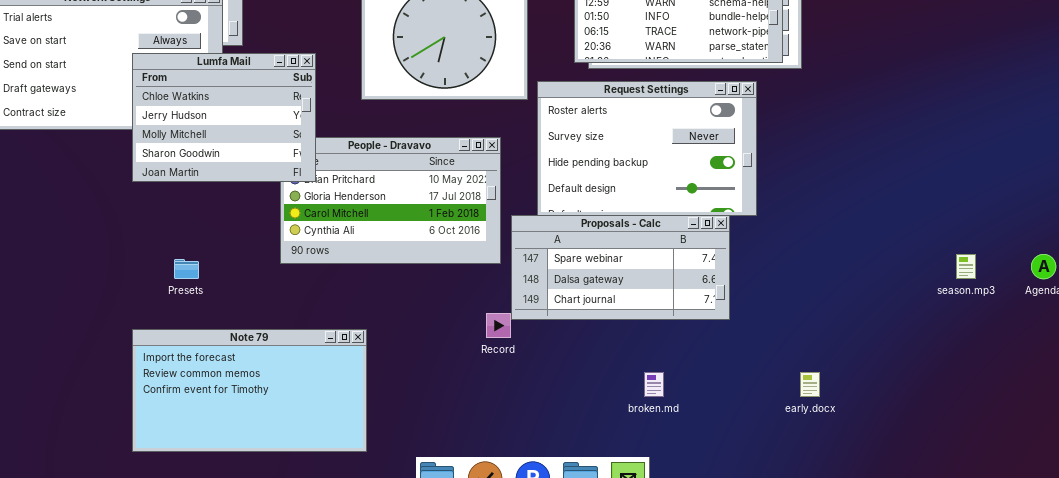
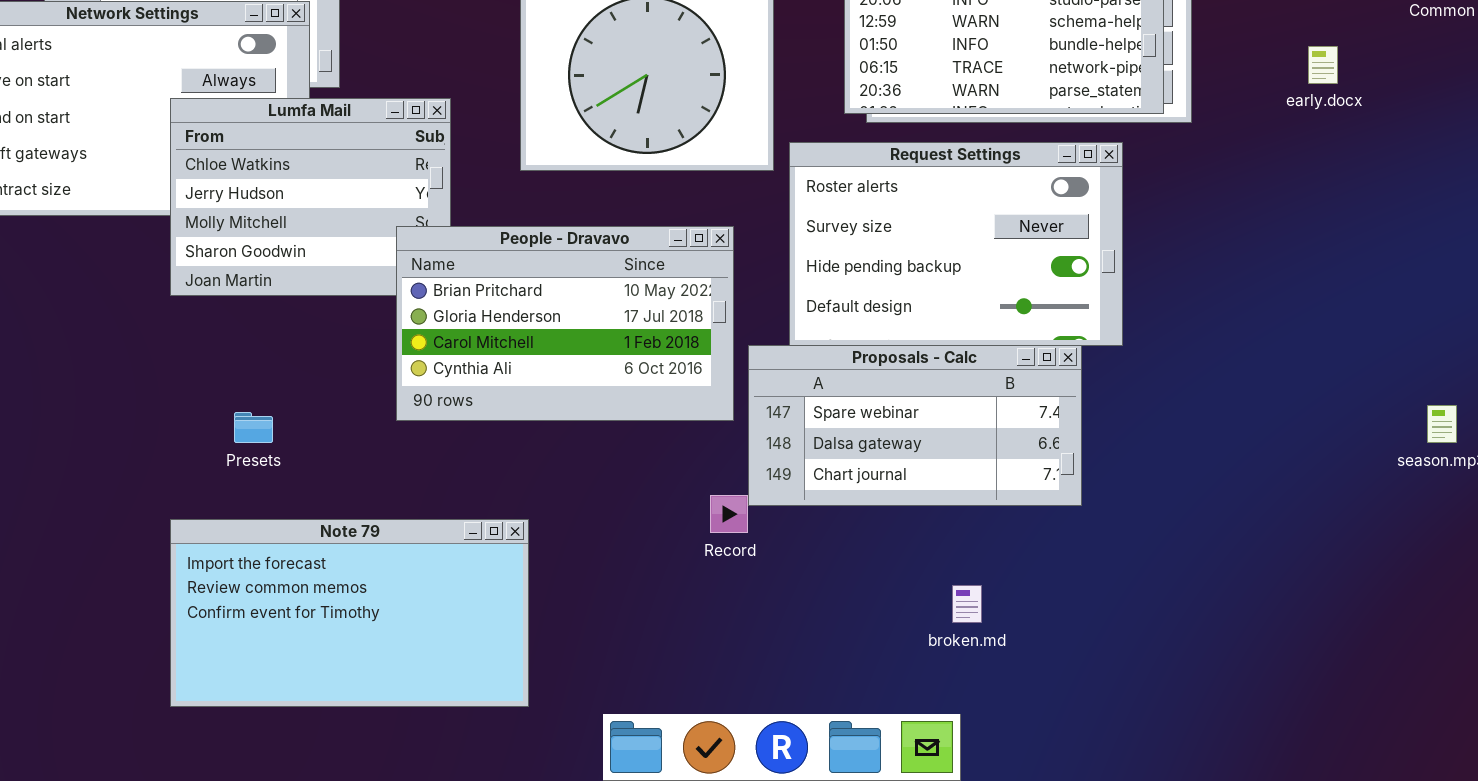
People - Dravavo: [280,137,501,264] -> [396,226,734,421], raised
early.docx: [800,372,820,397] -> [1308,46,1338,84], moved

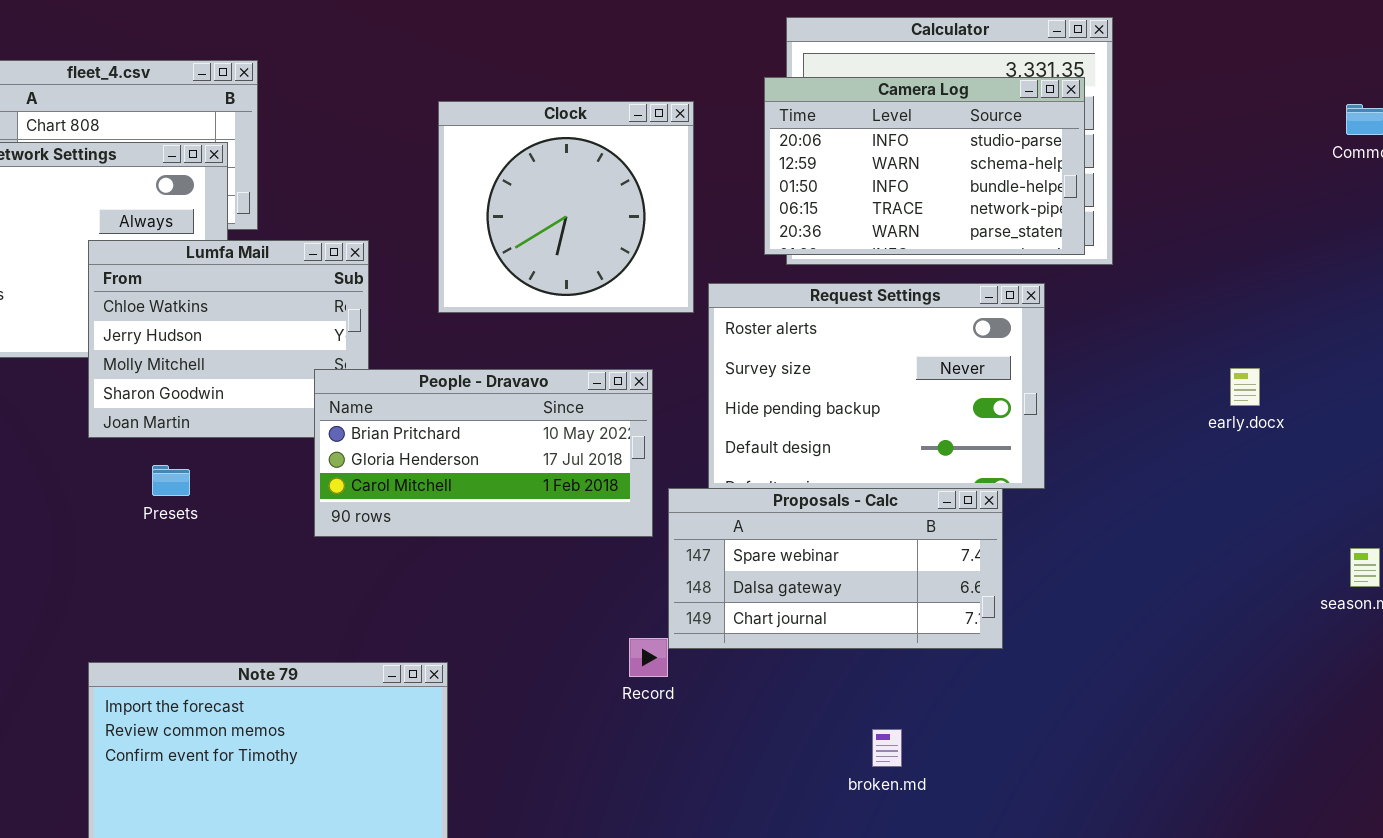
early.docx: [1308,46,1338,84] -> [1230,368,1260,406], moved
People - Dravavo: [396,226,734,421] -> [314,369,653,537], resized
Presets: [234,412,273,443] -> [152,465,190,496], moved

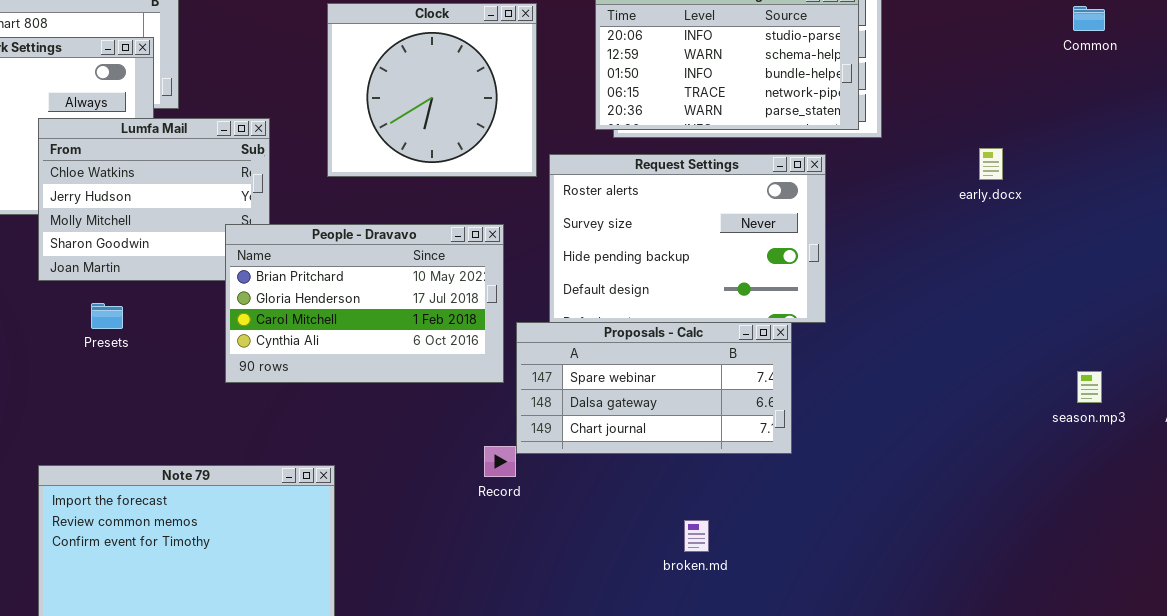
early.docx: [1230,368,1260,406] -> [979,148,1003,180], moved
People - Dravavo: [314,369,653,537] -> [225,224,504,383], resized

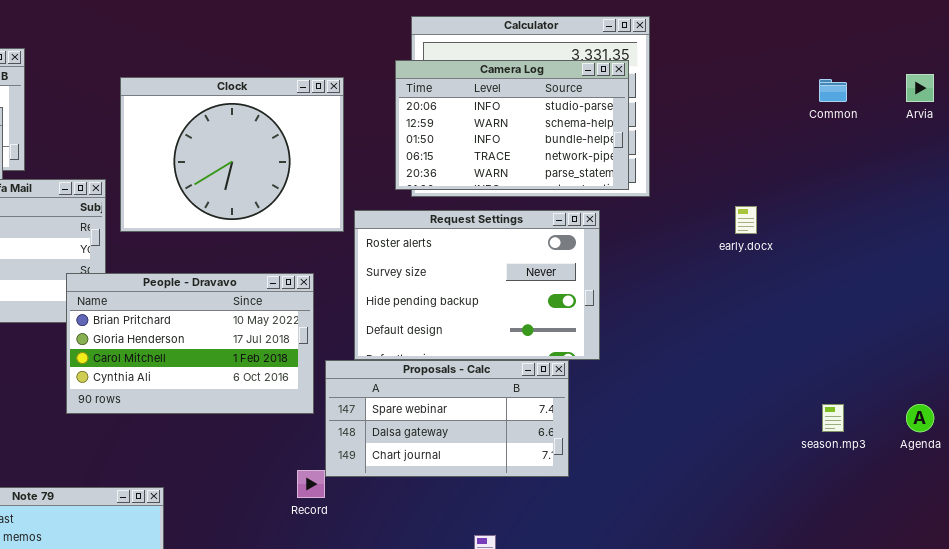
Clock: [327,3,537,177] -> [120,77,344,232], resized

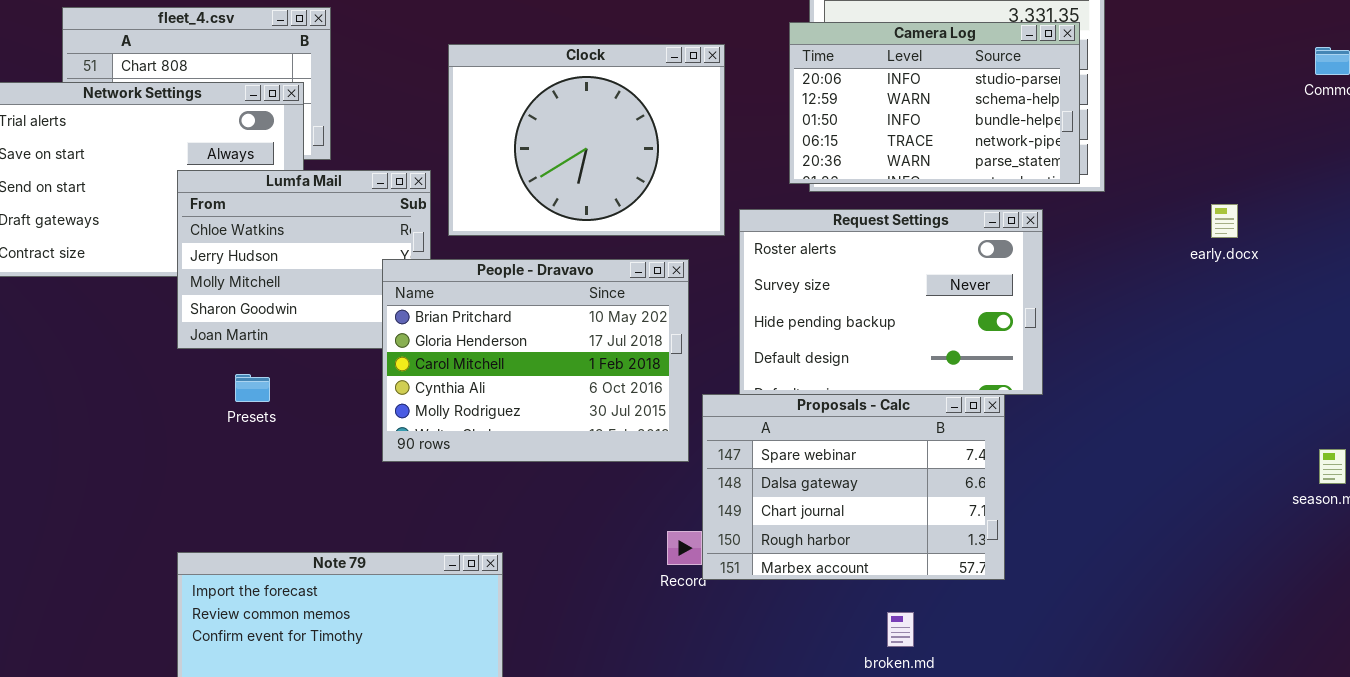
People - Dravavo: [66,273,314,414] -> [382,259,689,462], resized
Proposals - Calc: [325,360,569,477] -> [702,394,1005,580], resized

